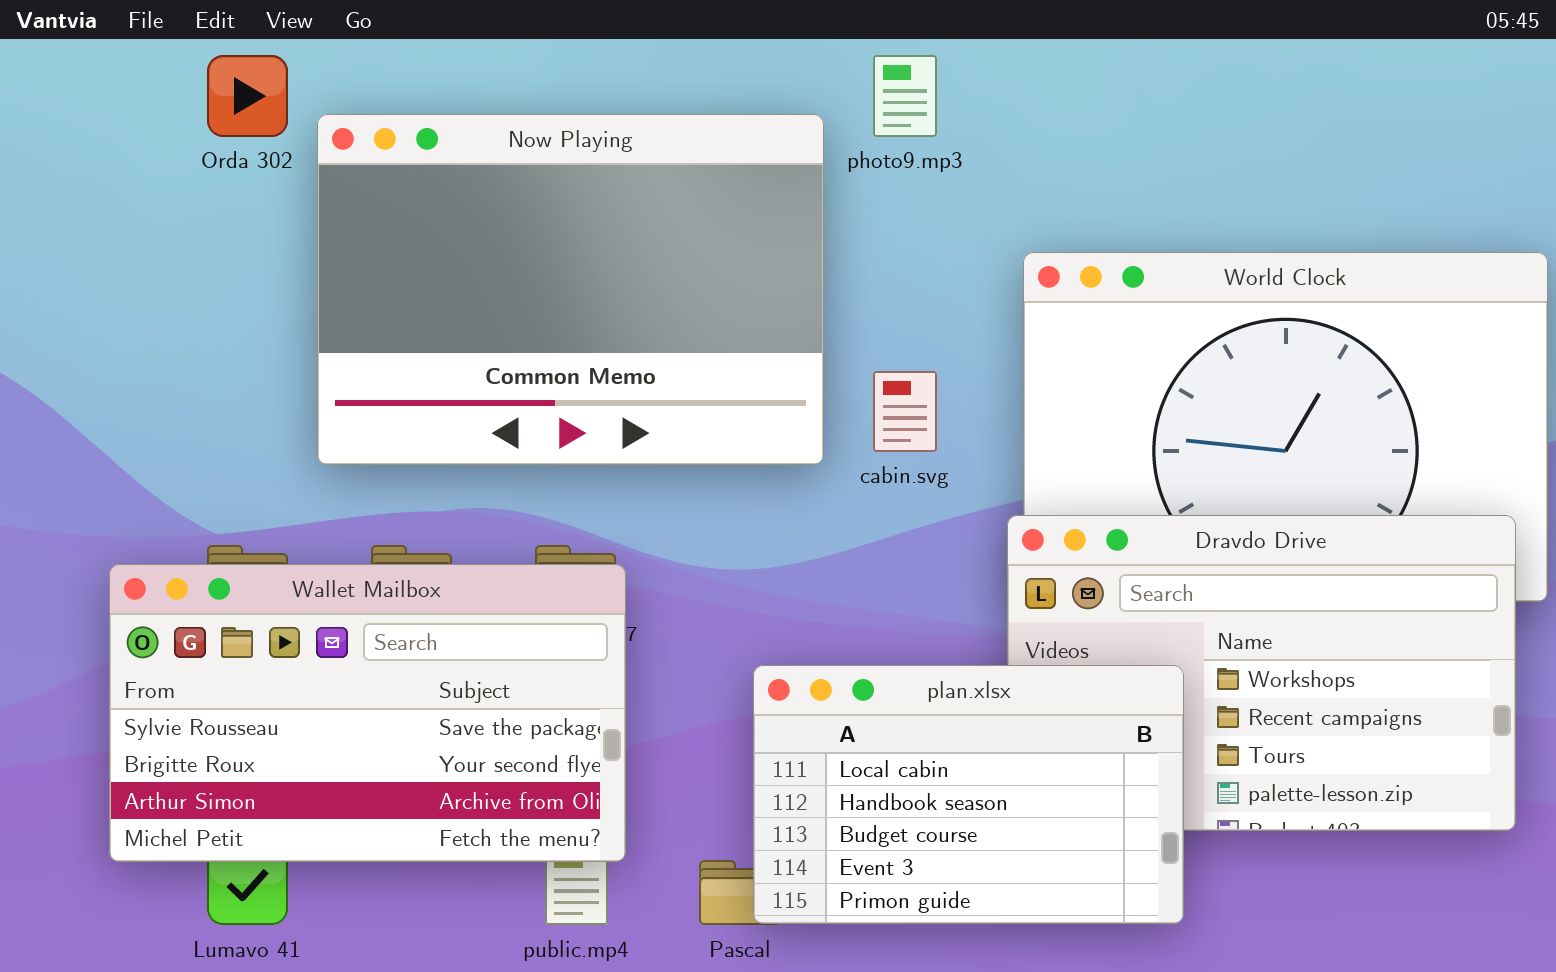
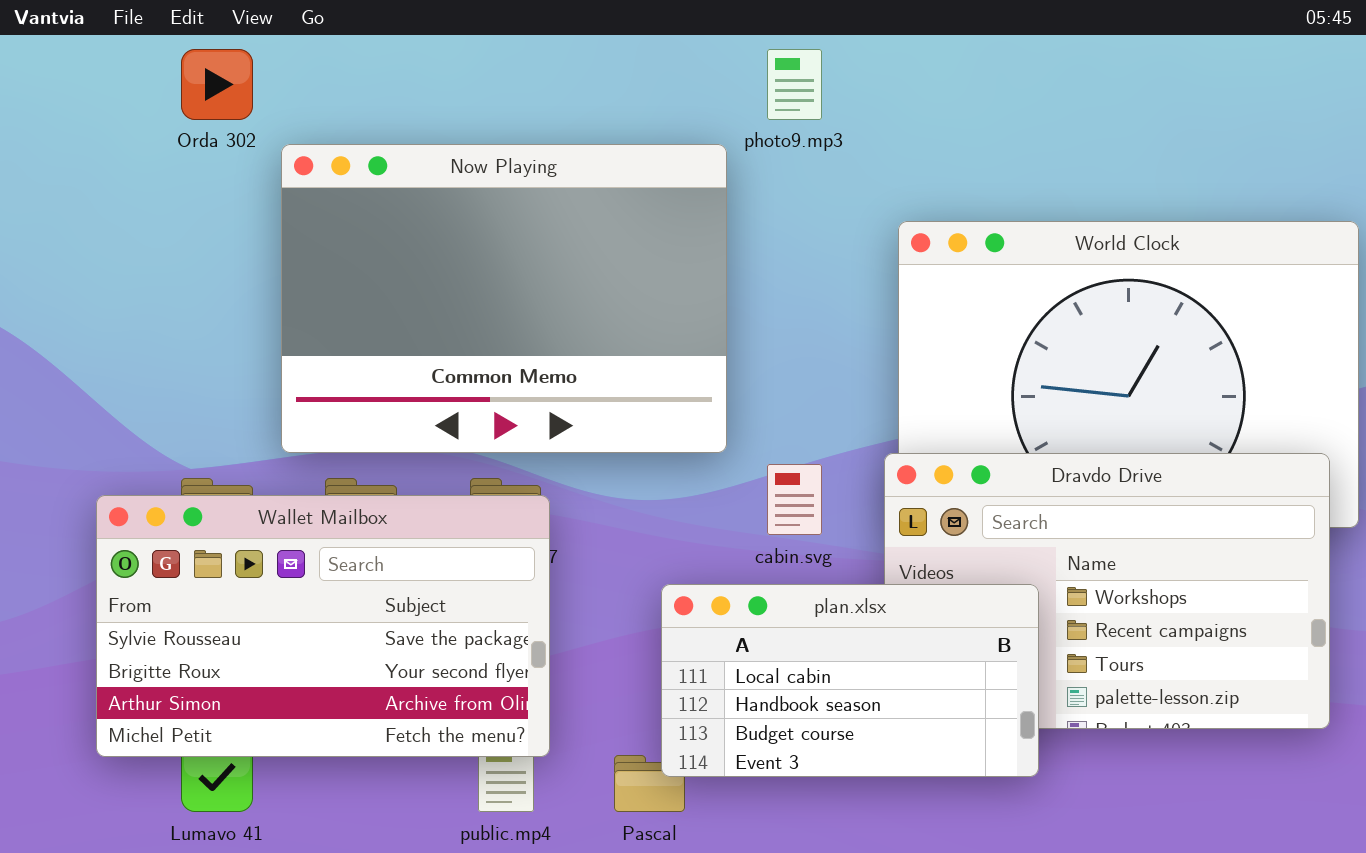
Now Playing: [317,114,824,465] -> [281,144,727,453], moved
cabin.svg: [873,371,937,452] -> [767,464,822,535], moved
plan.xlsx: [753,665,1184,924] -> [661,584,1039,777], resized

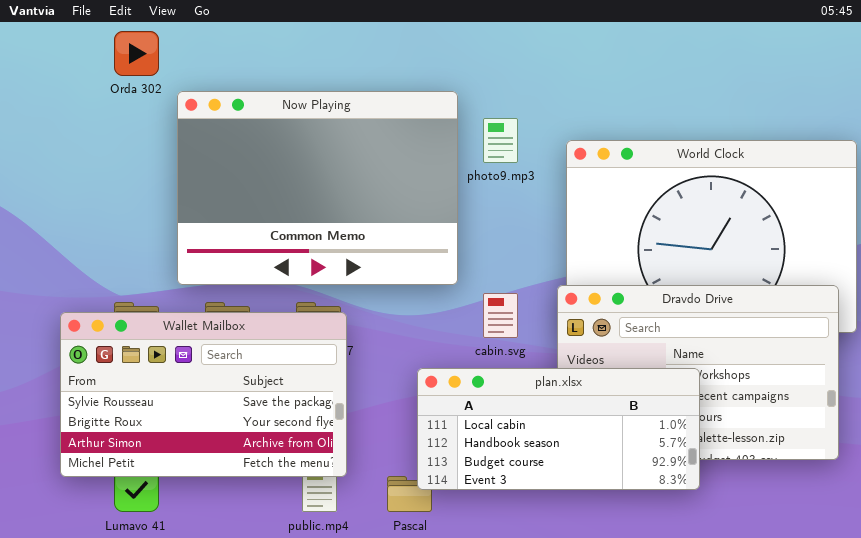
photo9.mp3: [767,49,822,120] -> [483,118,518,163], moved
plan.xlsx: [661,584,1039,777] -> [417,368,700,490], resized

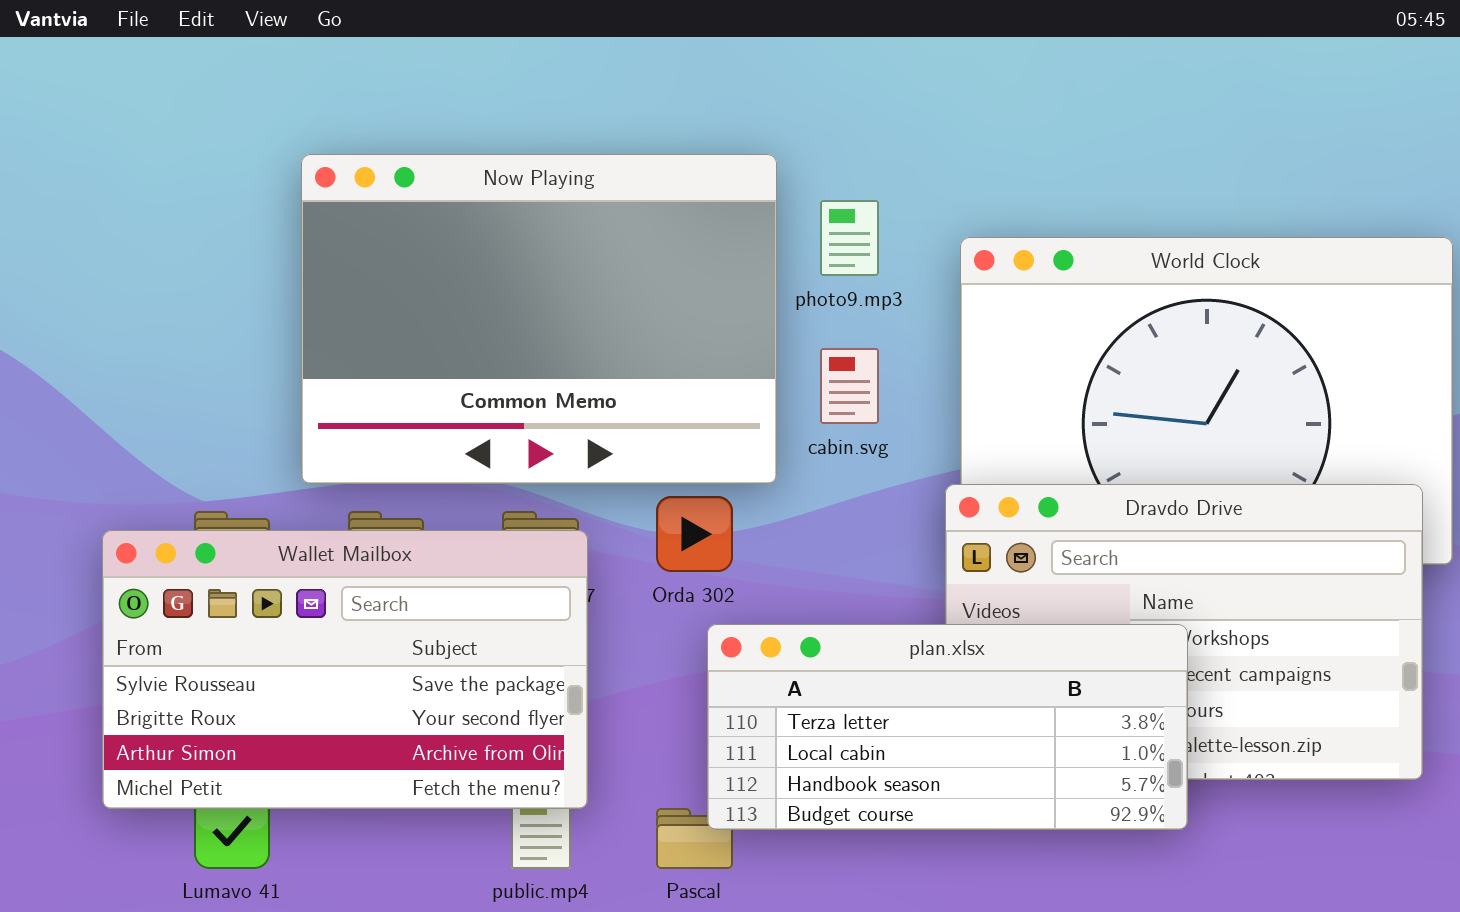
Orda 302: [114,31,159,76] -> [656,496,733,572], moved
cabin.svg: [483,293,518,338] -> [820,348,879,424], moved
plan.xlsx: [417,368,700,490] -> [707,624,1188,830], scrolled up 1 row

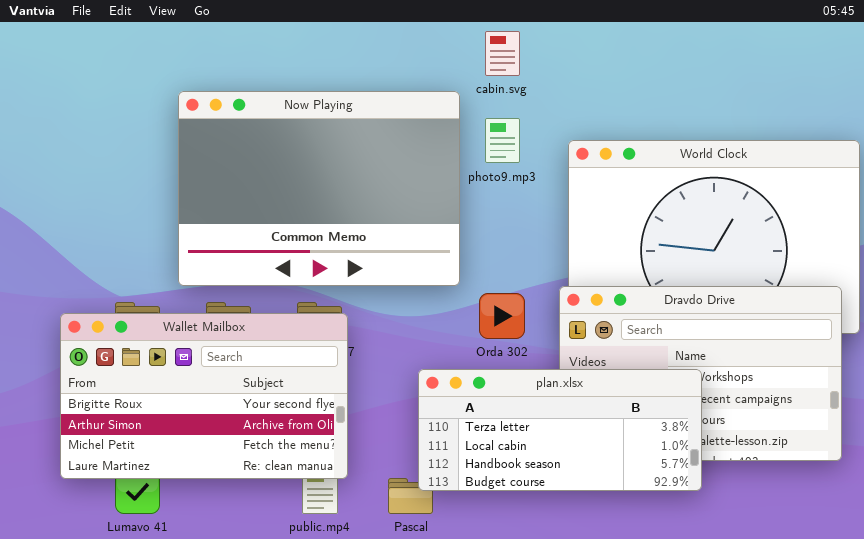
cabin.svg: [820,348,879,424] -> [485,31,520,76], moved
Orda 302: [656,496,733,572] -> [479,293,525,339], moved
Wallet Mailbox: [102,530,588,809] -> [60,313,348,479], scrolled down 1 row

